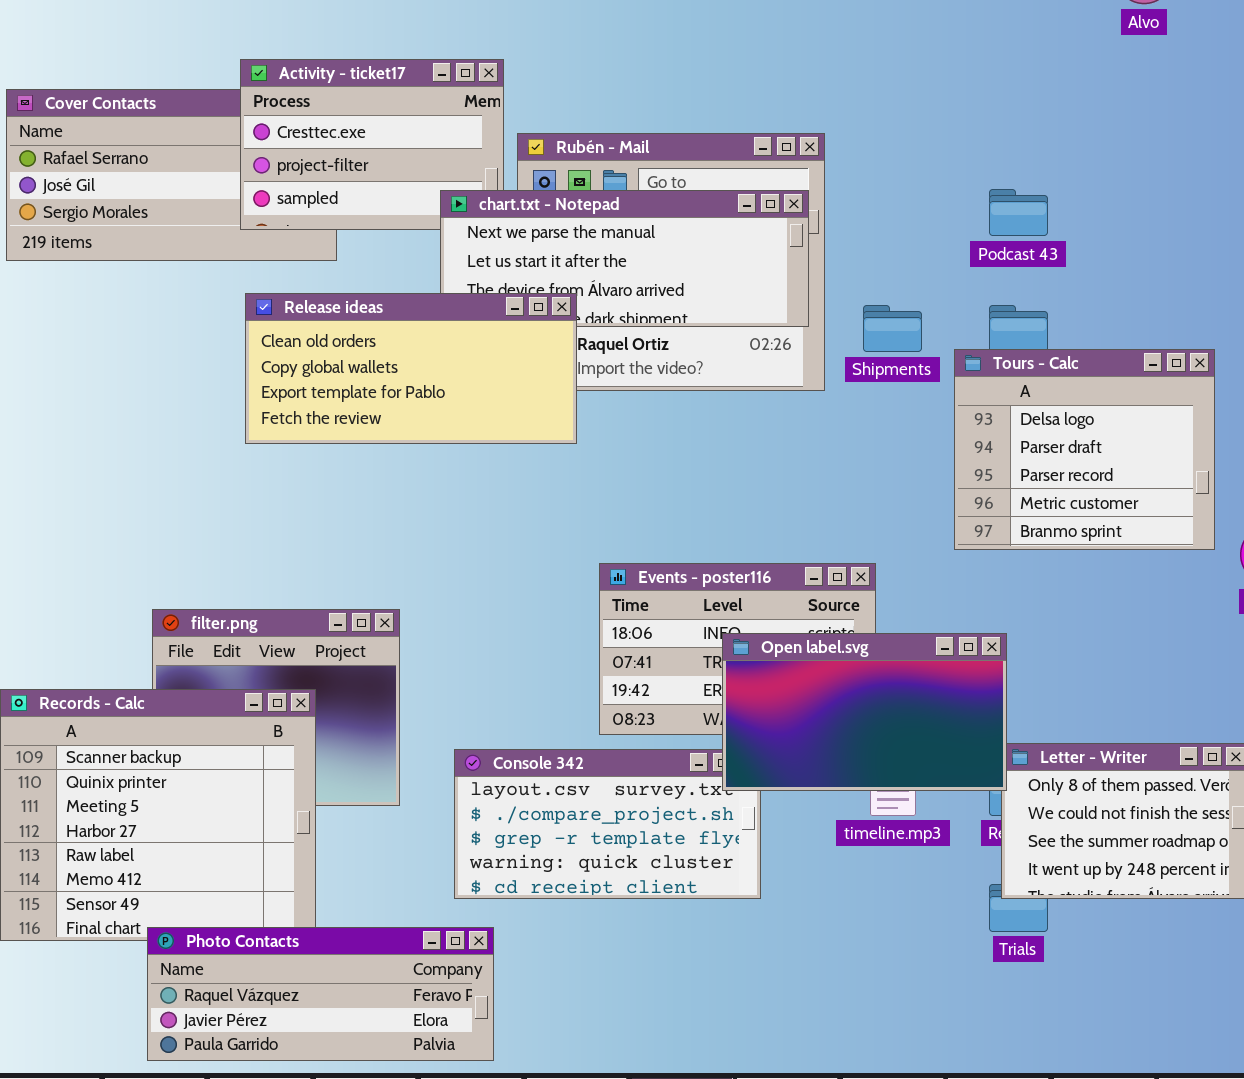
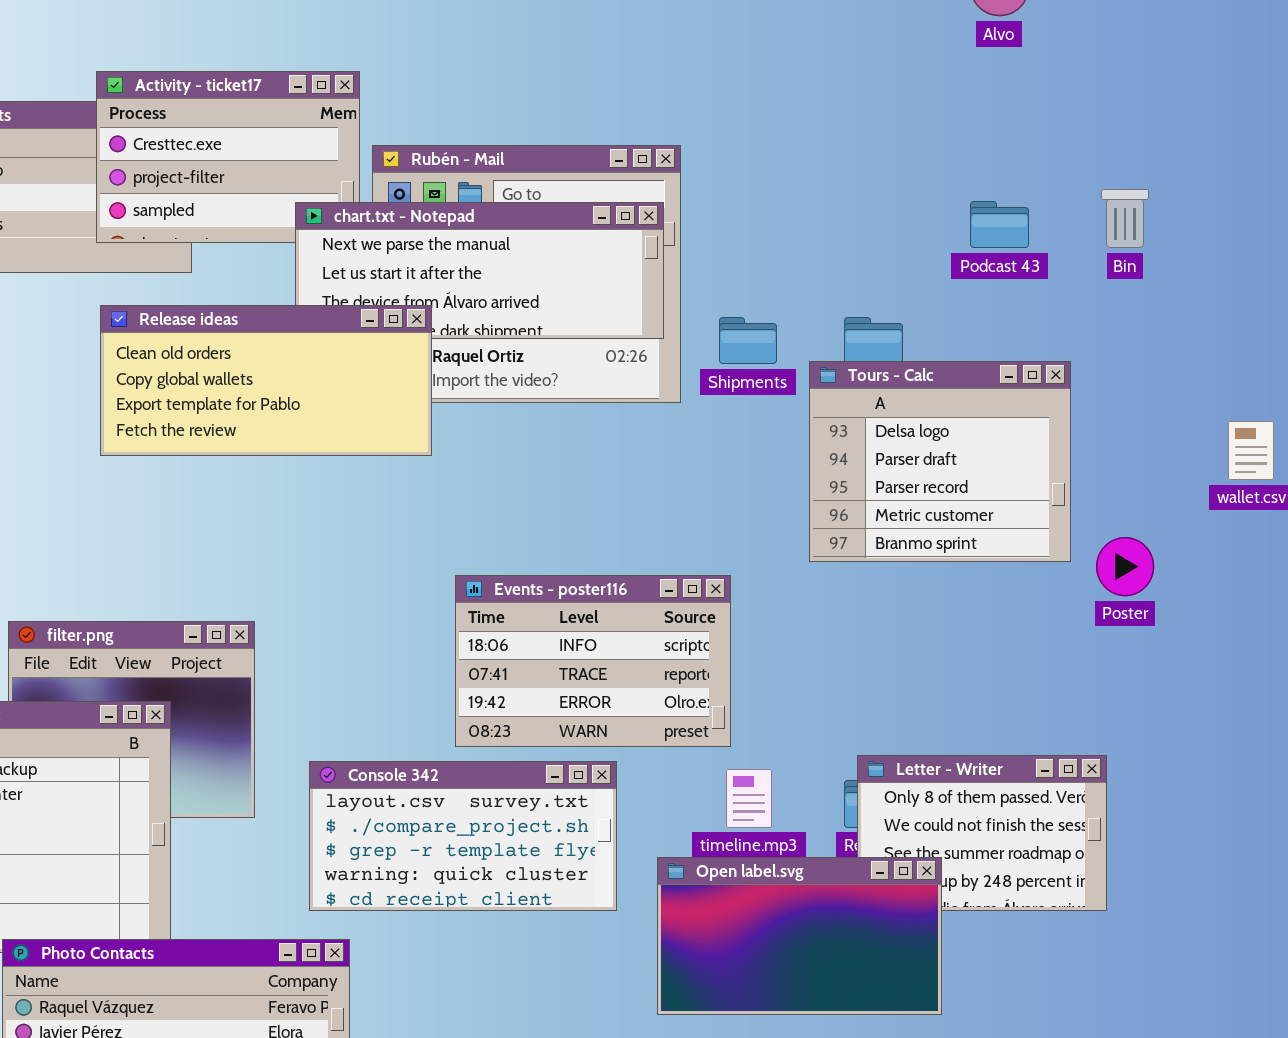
Podcast 43: [989,189,1048,236] -> [970,201,1029,248], moved
Open label.svg: [722,633,1007,791] -> [657,857,942,1015], moved

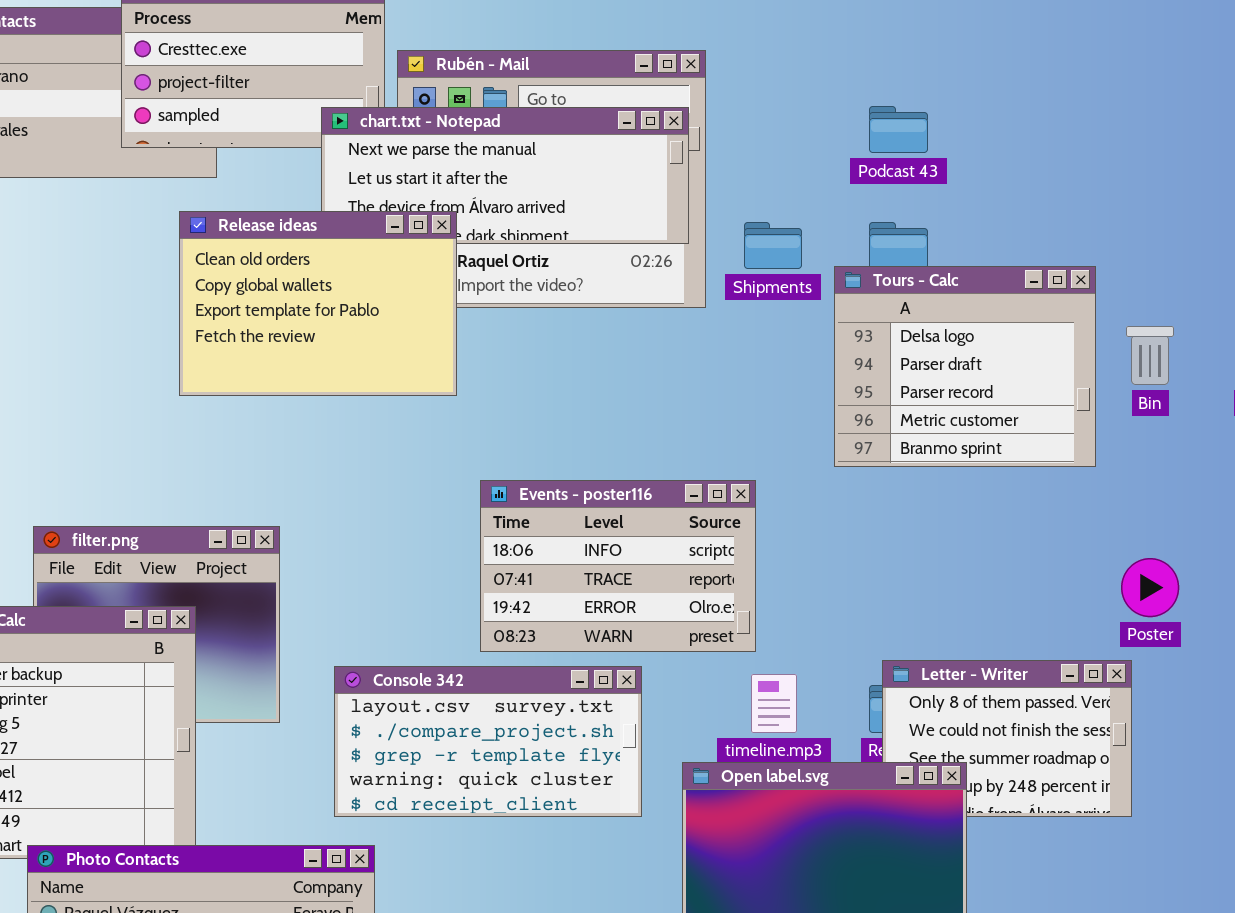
Bin: [1101,189,1149,248] -> [1126,326,1174,385], moved
Podcast 43: [970,201,1029,248] -> [869,106,928,153], moved
Release ideas: [100,305,432,456] -> [179,211,457,396], resized
Poster: [1096,537,1154,596] -> [1121,558,1179,617], moved

